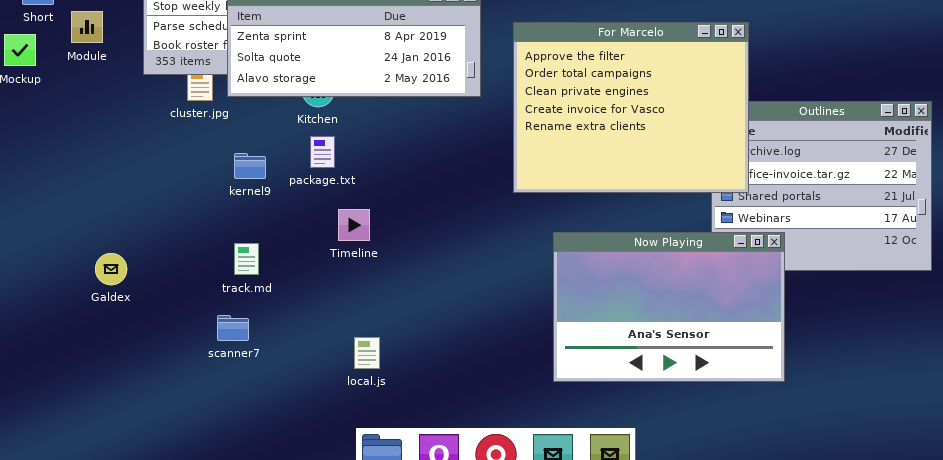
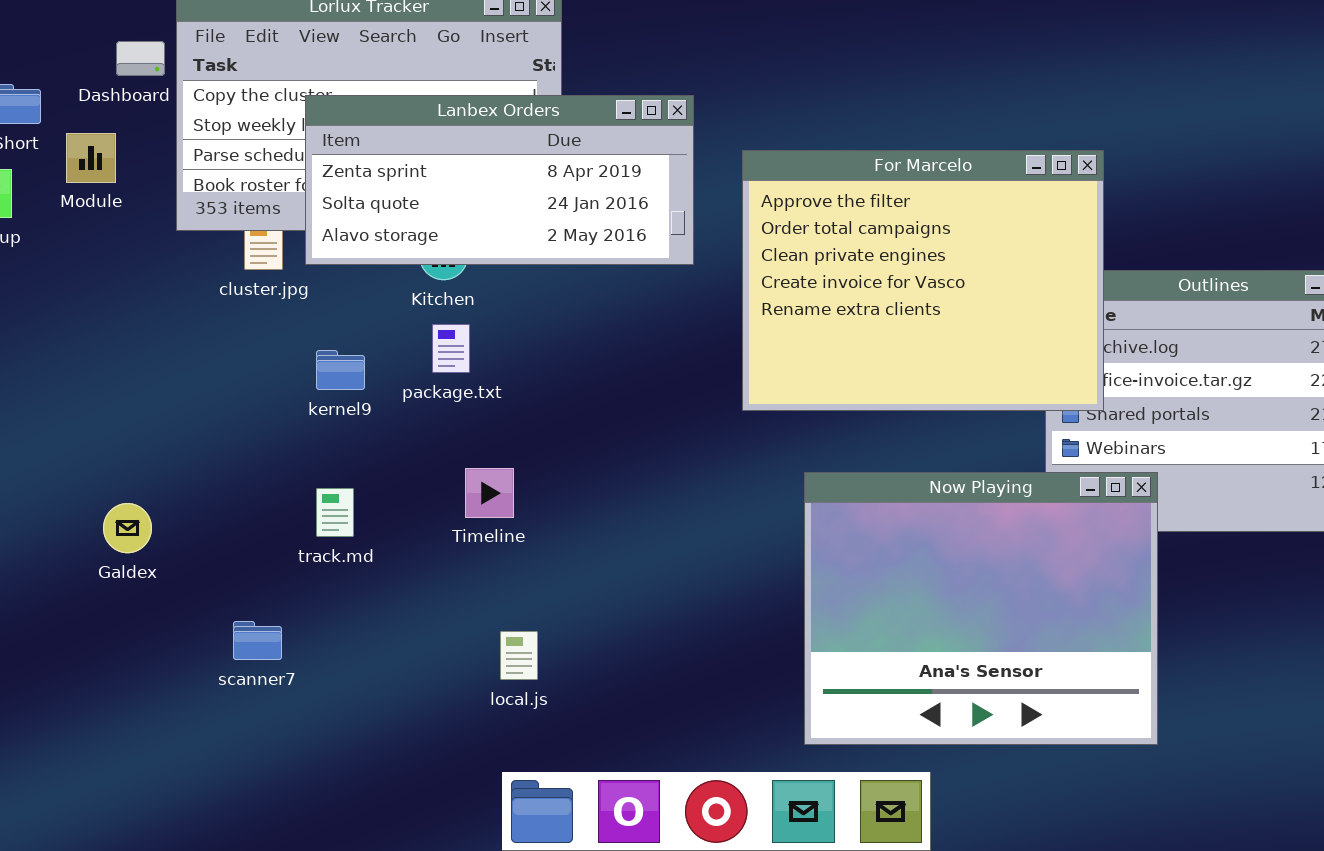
Timeline: [338,209,370,241] -> [465,468,514,518], moved
Now Playing: [553,232,785,382] -> [804,472,1158,745], resized
scanner7: [217,315,249,341] -> [233,621,282,660], moved

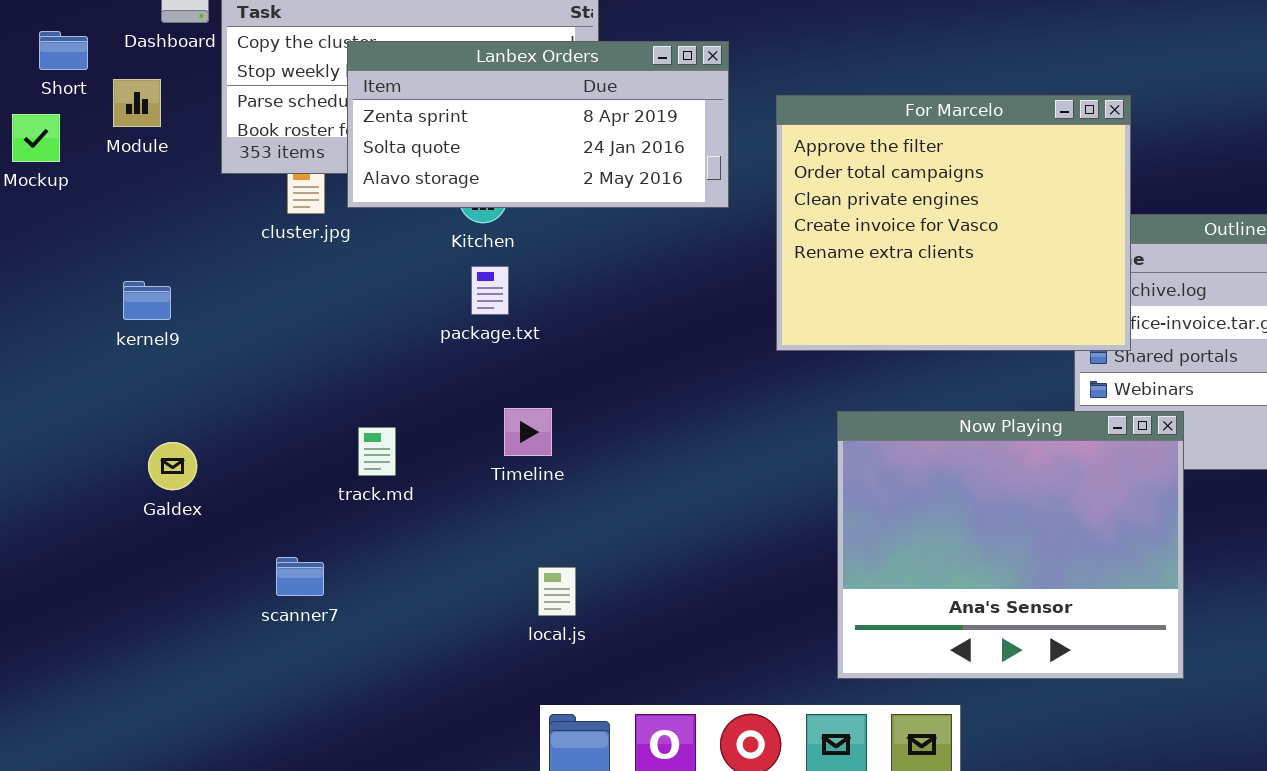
kernel9: [316,350,365,390] -> [123,281,171,320], moved

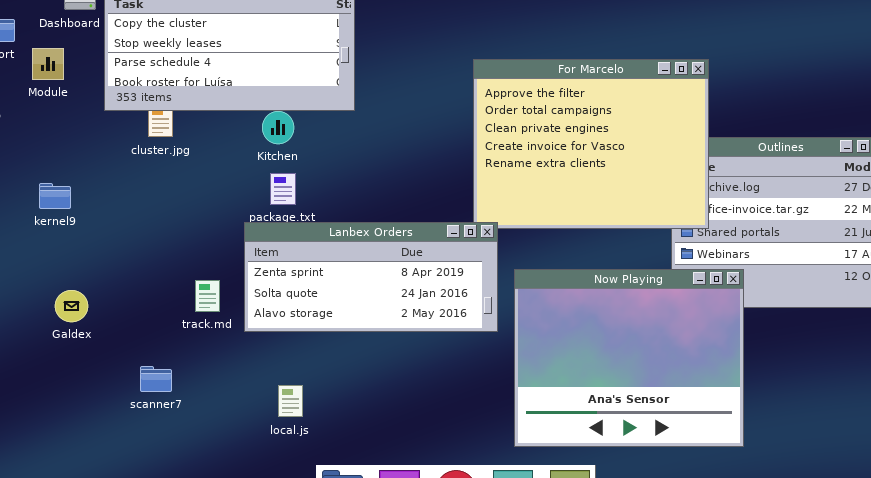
Lanbex Orders: [347,41,729,208] -> [244,222,498,332], moved
local.js: [538,567,576,616] -> [278,385,303,417], moved

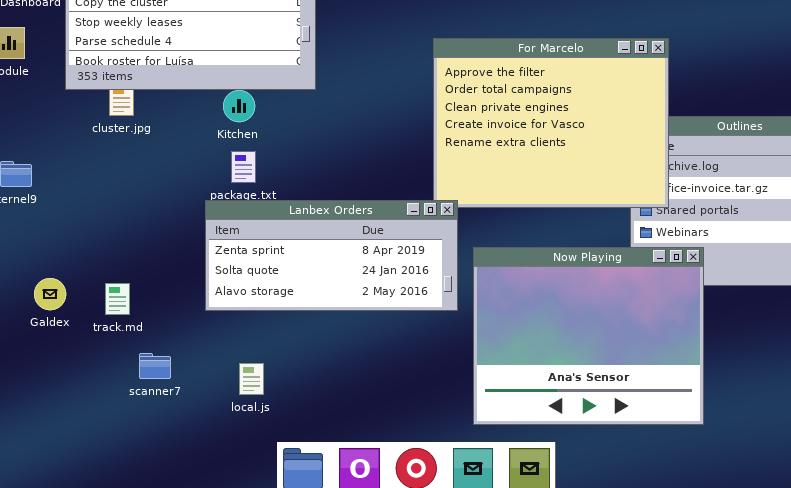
track.md: [195,280,220,312] -> [105,283,130,315], moved
Galdex: [55,290,88,322] -> [34,278,66,310], moved
scanner7: [140,366,172,392] -> [139,353,171,379], moved

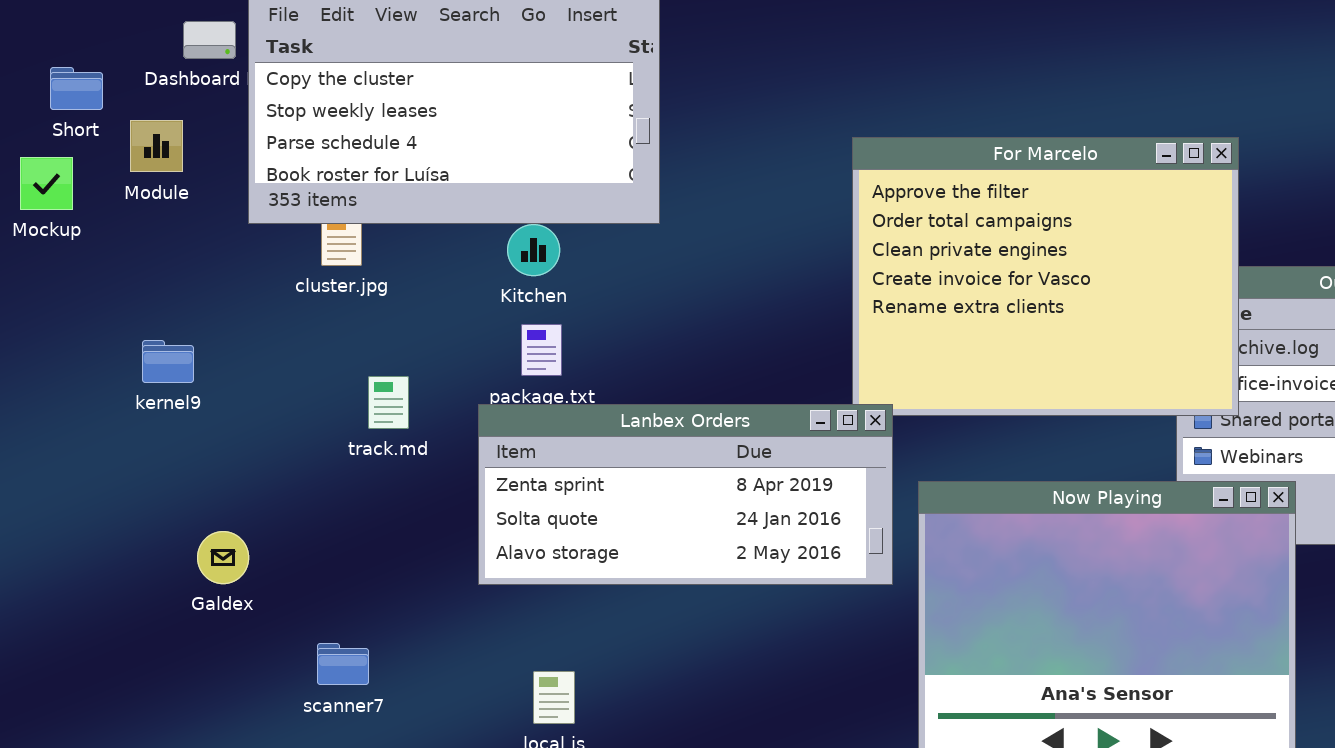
track.md: [105,283,130,315] -> [368,376,409,429], moved
scanner7: [139,353,171,379] -> [317,643,369,685], moved

